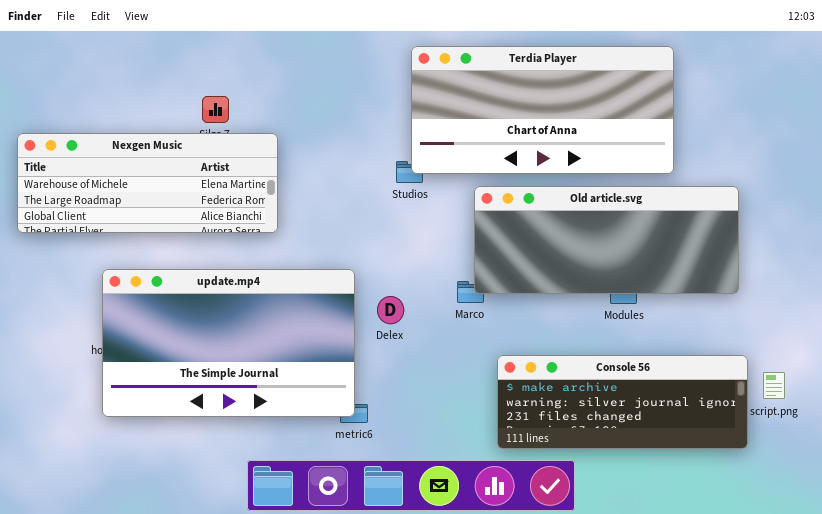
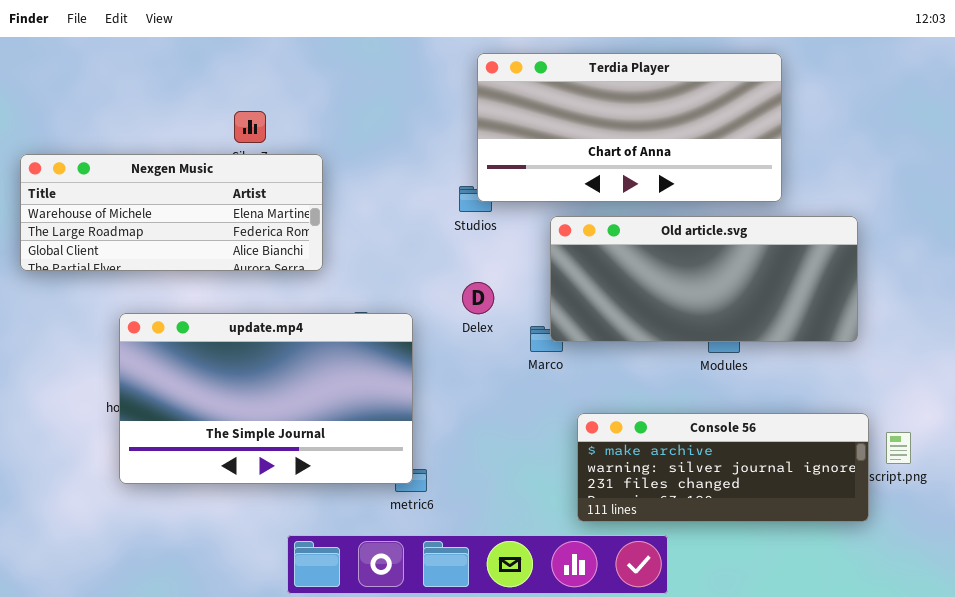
Delex: [377,296,404,324] -> [462,282,494,314], moved

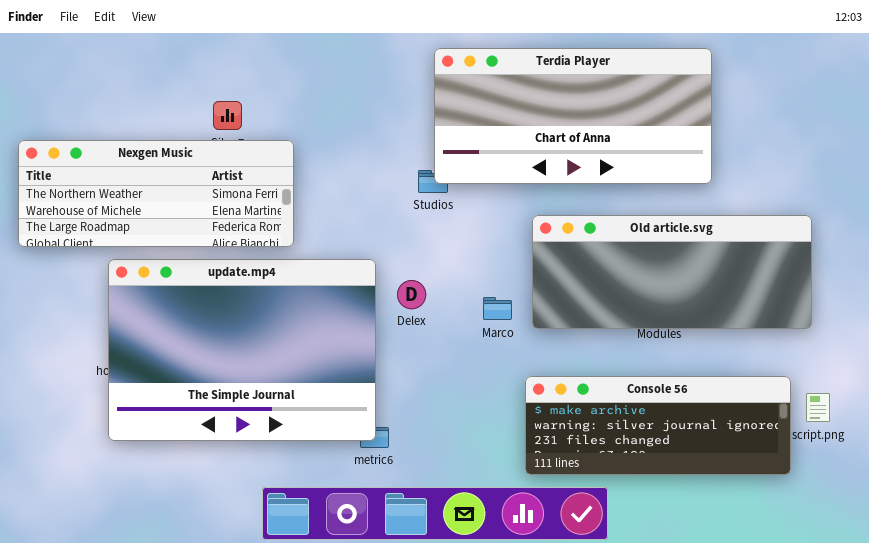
Nexgen Music: [20,154,323,271] -> [18,140,294,247], scrolled up 1 row
Old article.svg: [550,216,858,342] -> [532,215,812,329], moved
Delex: [462,282,494,314] -> [397,280,426,309], moved
update.mp4: [119,313,413,484] -> [108,259,376,441], resized

